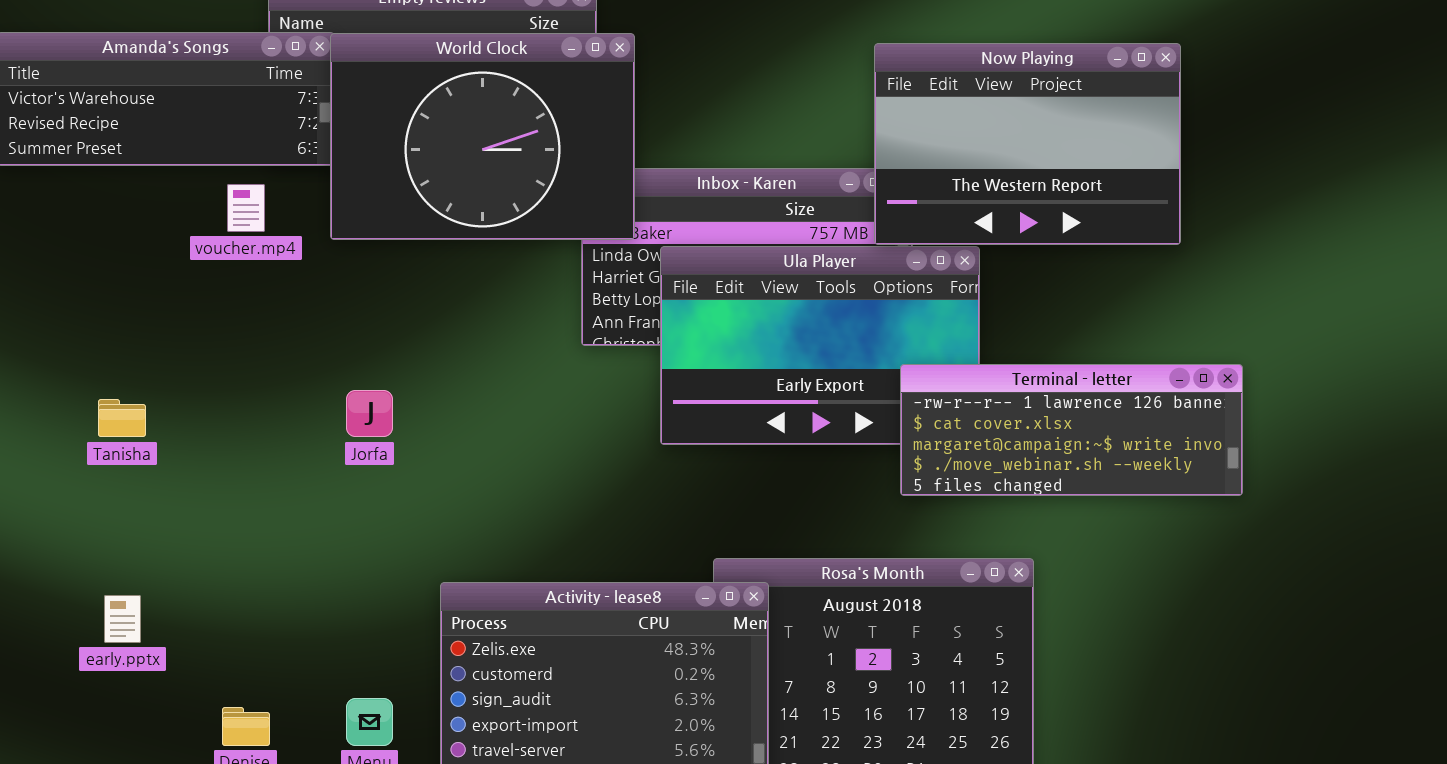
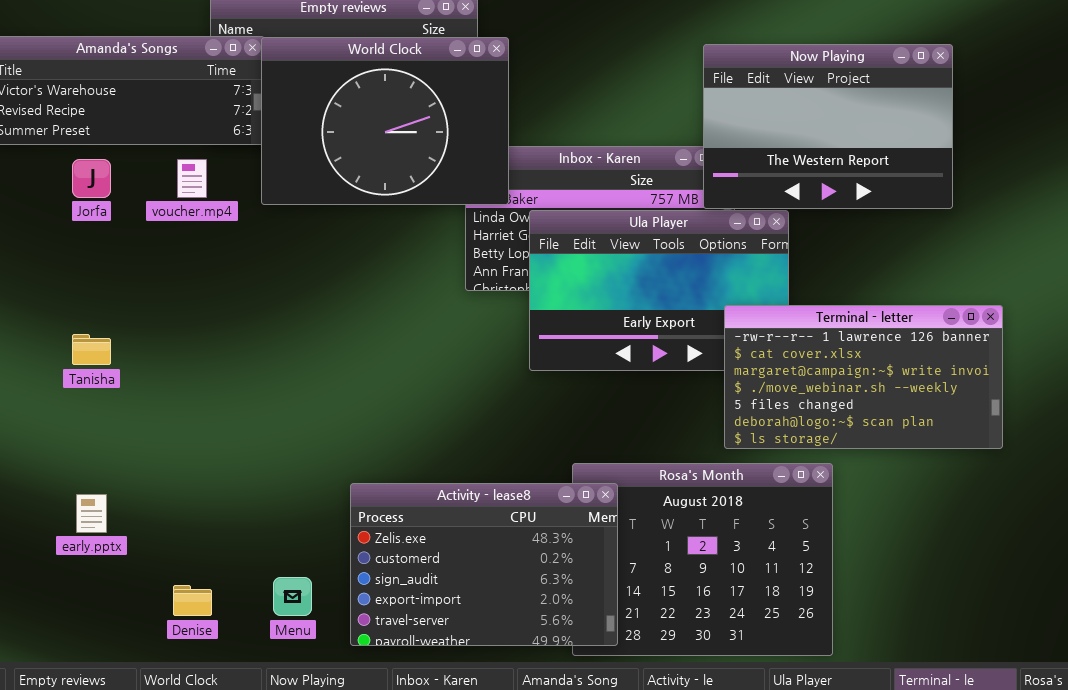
Terminal - letter: [900,364,1243,496] -> [724,305,1003,449], resized
Jorfa: [346,390,393,437] -> [72,159,111,198], moved

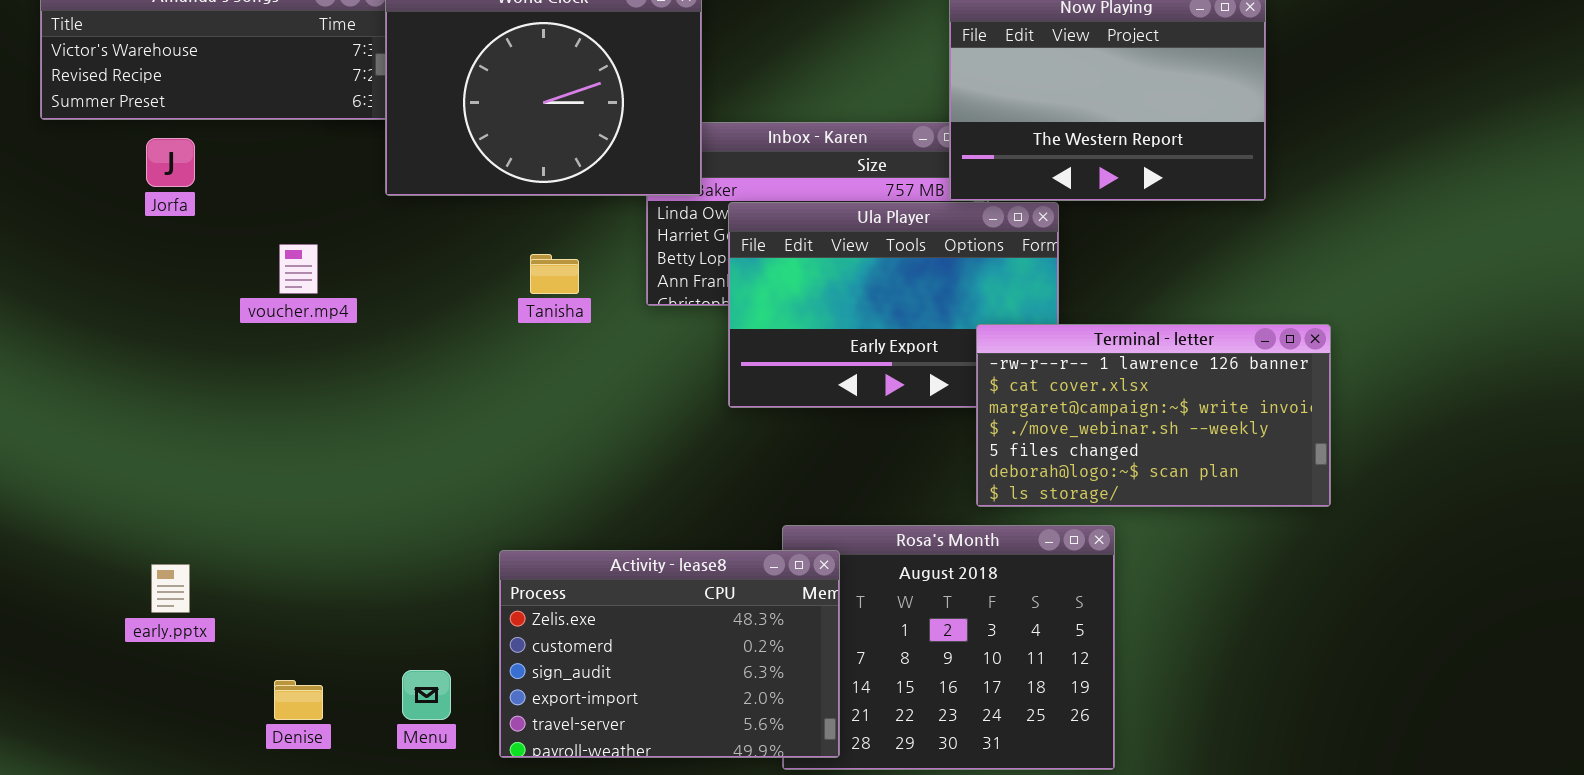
voucher.mp4: [177,159,207,198] -> [279,244,318,294], moved
Tanisha: [72,334,111,365] -> [530,254,579,294], moved

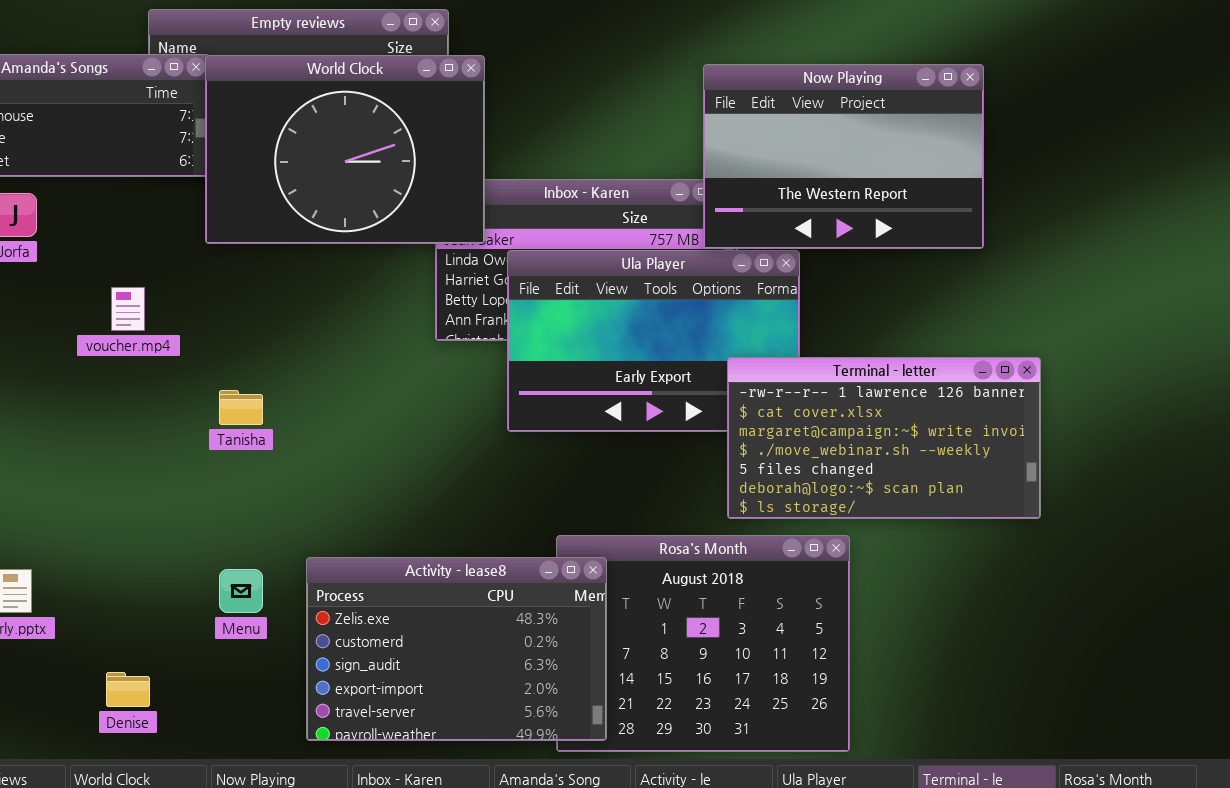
Tanisha: [530,254,579,294] -> [219,390,263,425], moved
Menu: [402,670,451,720] -> [219,569,263,613], moved

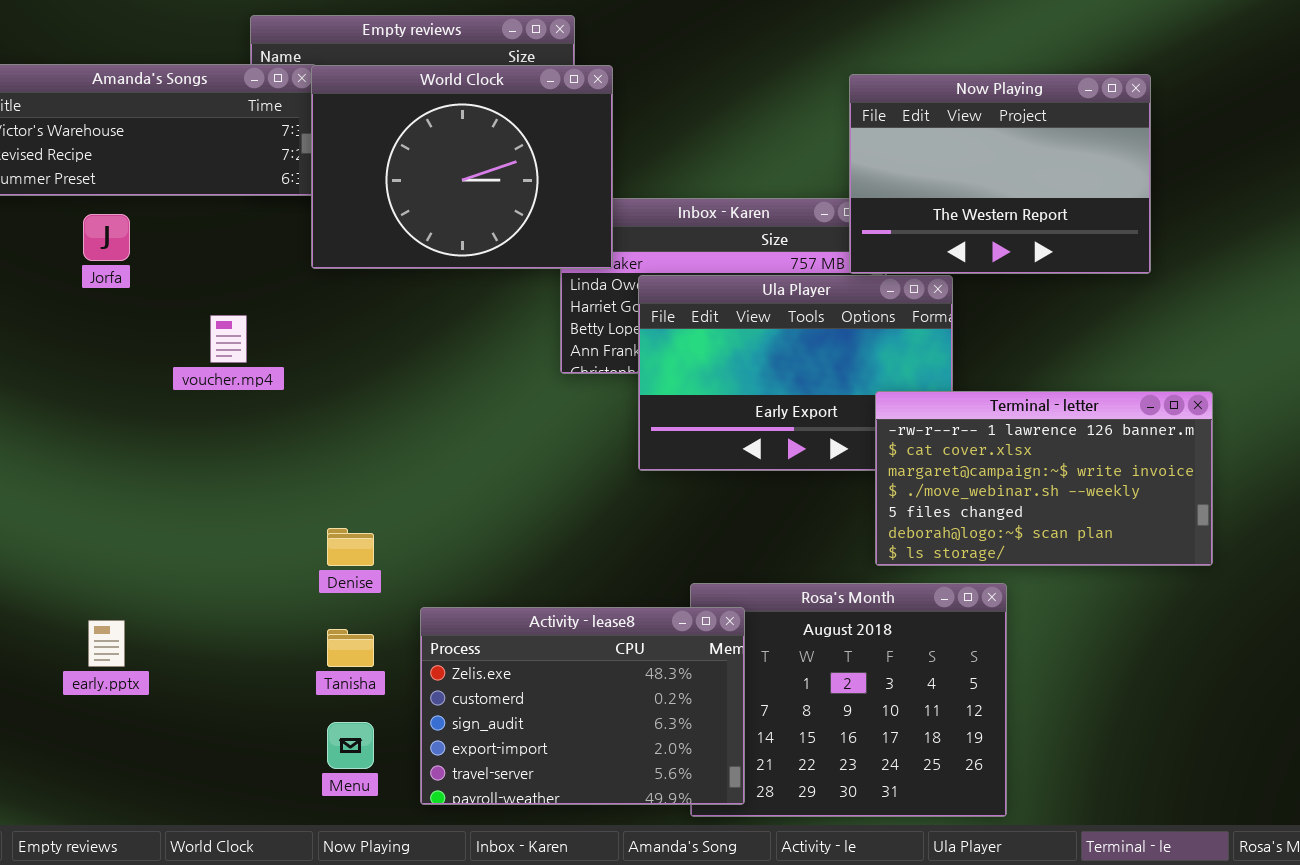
Tanisha: [219,390,263,425] -> [327,629,374,667], moved
Menu: [219,569,263,613] -> [327,722,374,769], moved
Denise: [106,672,150,707] -> [327,528,374,566], moved

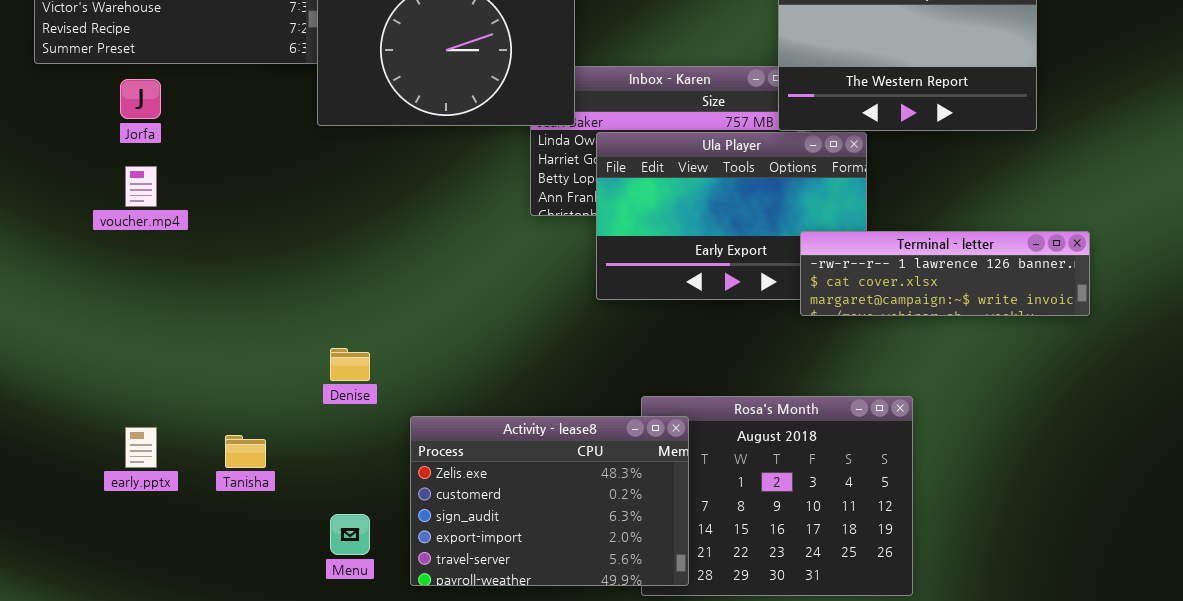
voucher.mp4: [210,315,247,363] -> [125,166,157,207], moved
Terminal - letter: [875,391,1213,566] -> [800,231,1090,316], resized
Tanisha: [327,629,374,667] -> [225,435,266,468], moved

